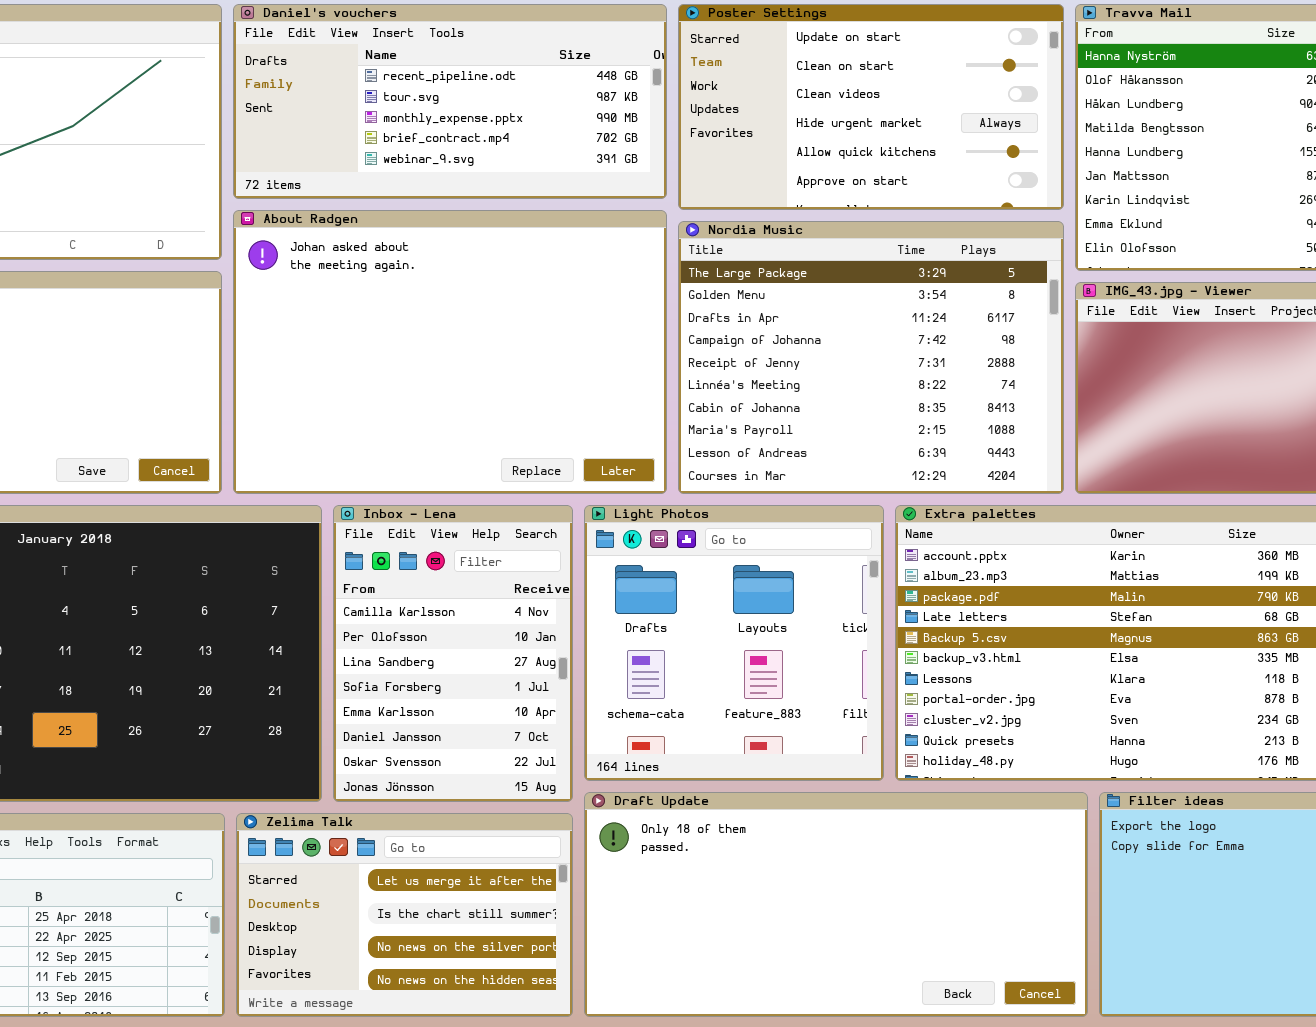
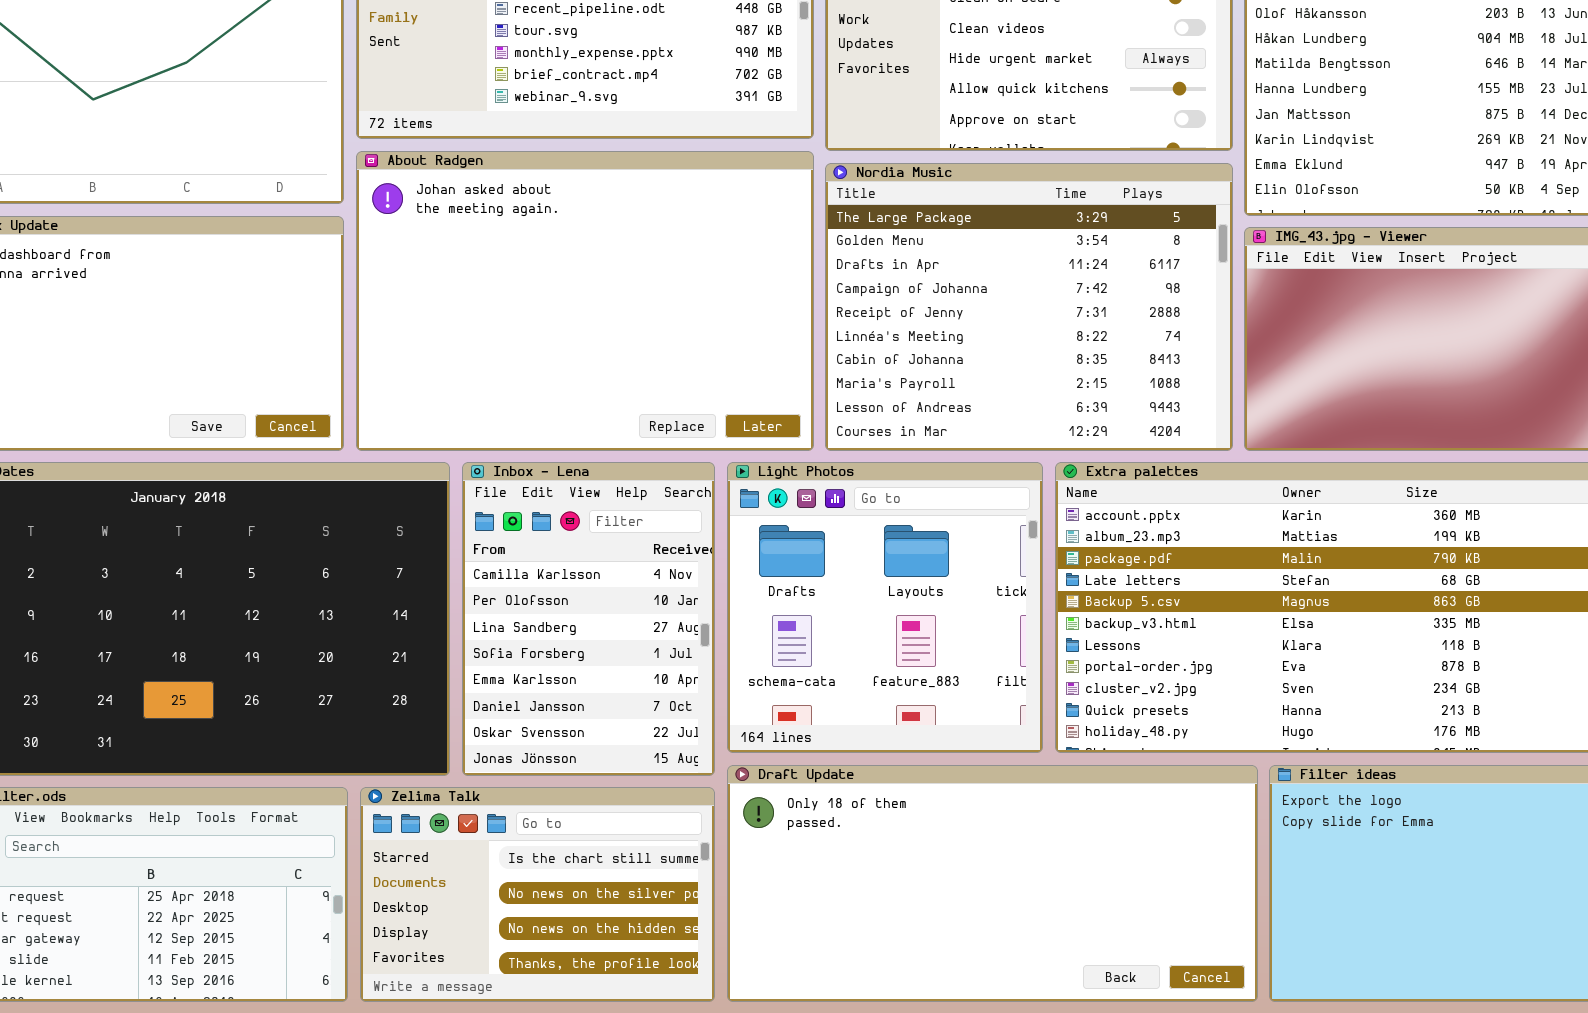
Zelima Talk: [236,813,573,1017] -> [360,787,715,1002], scrolled down 1 row

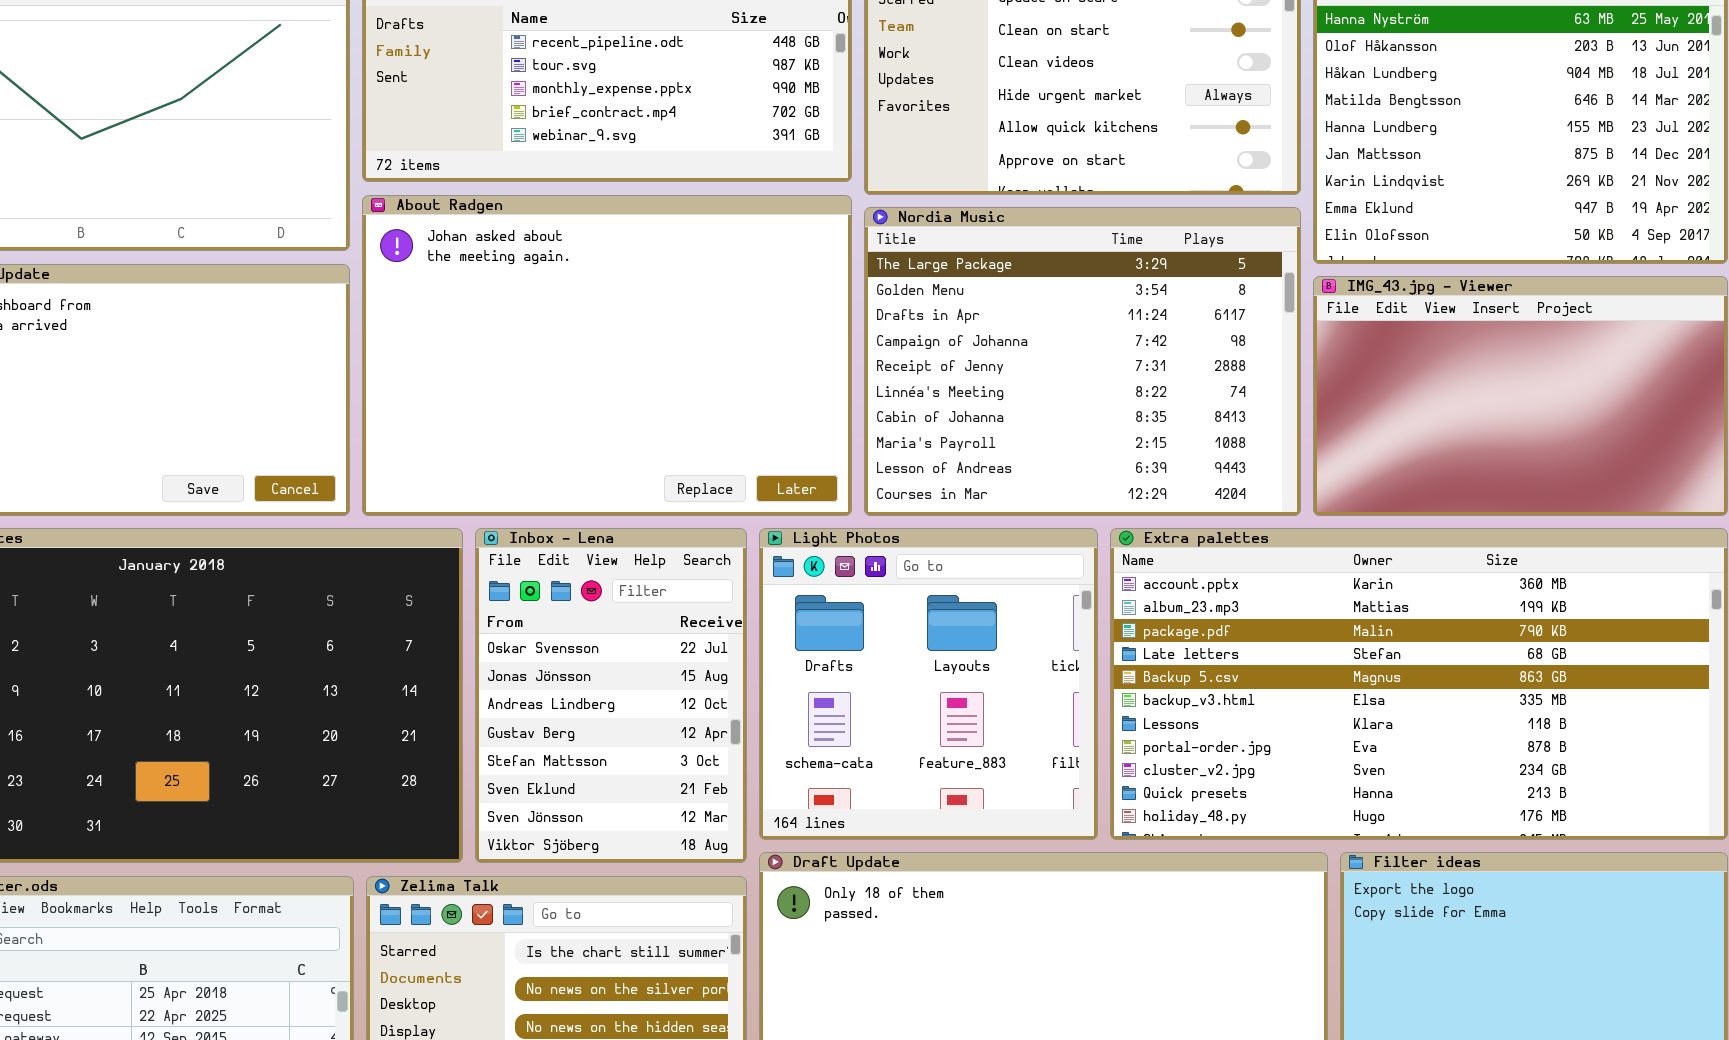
Inbox - Lena: [462,462,715,776] -> [475,528,747,863], scrolled down 6 rows

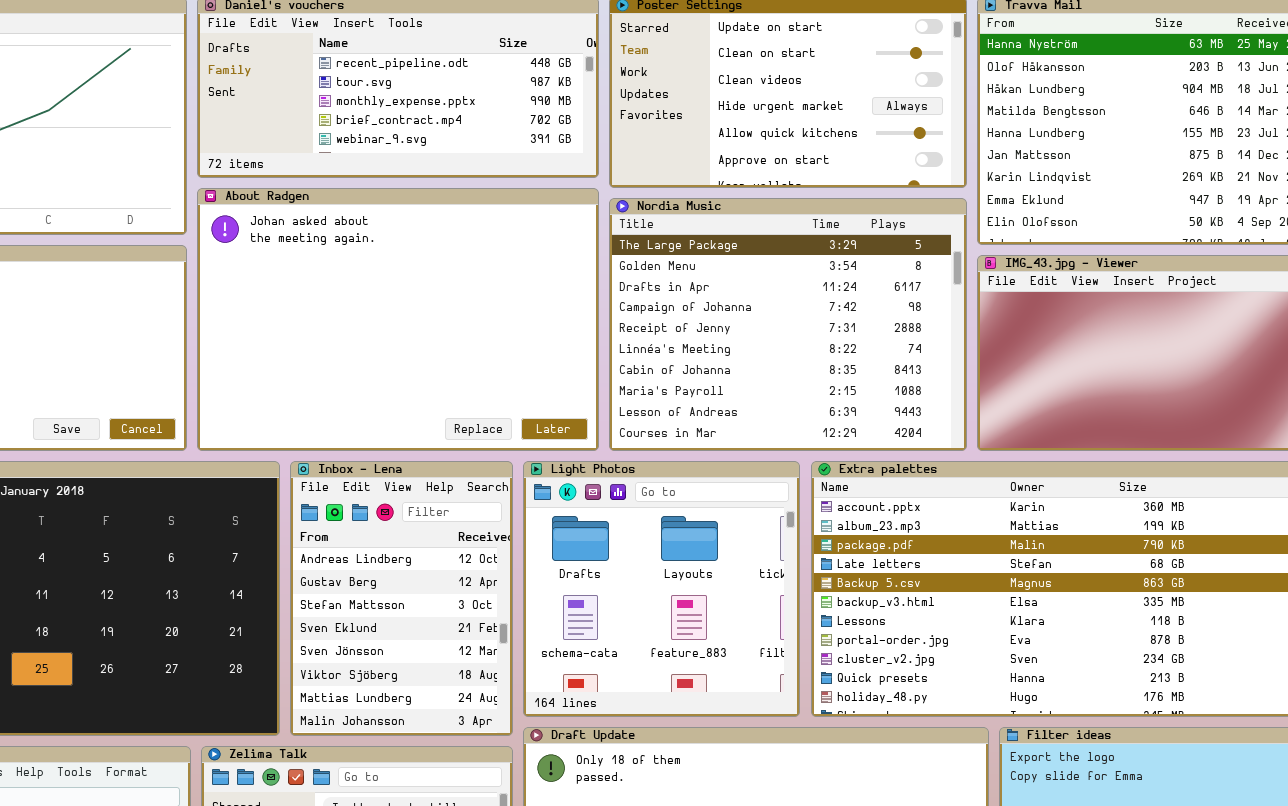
Inbox - Lena: [475,528,747,863] -> [290,461,513,736], scrolled down 2 rows

